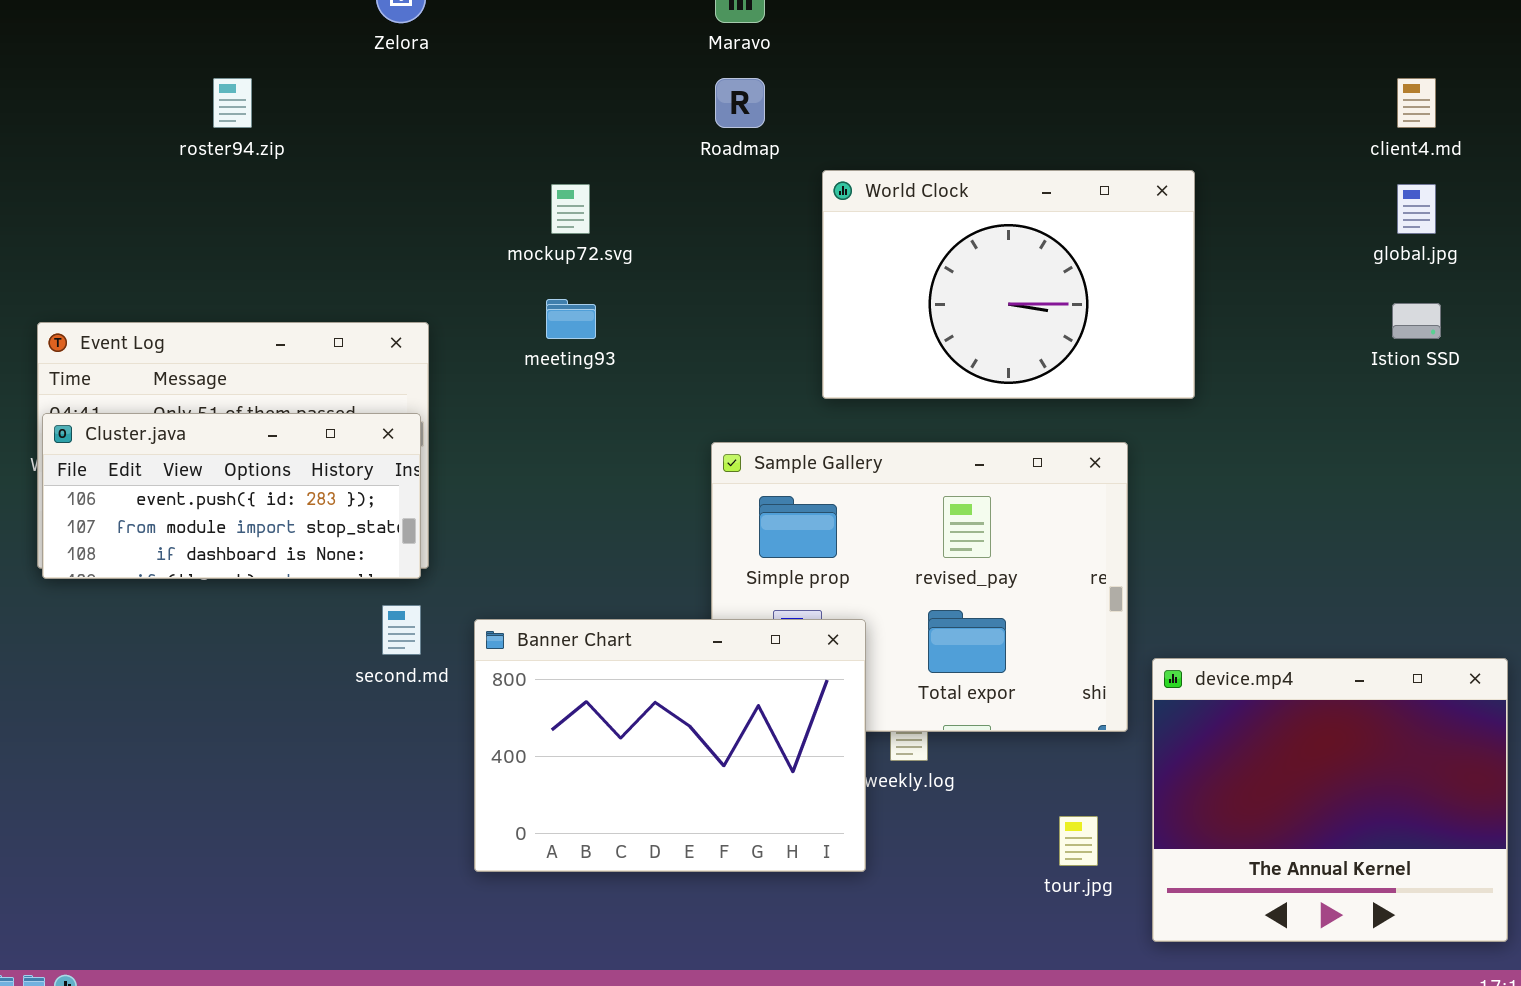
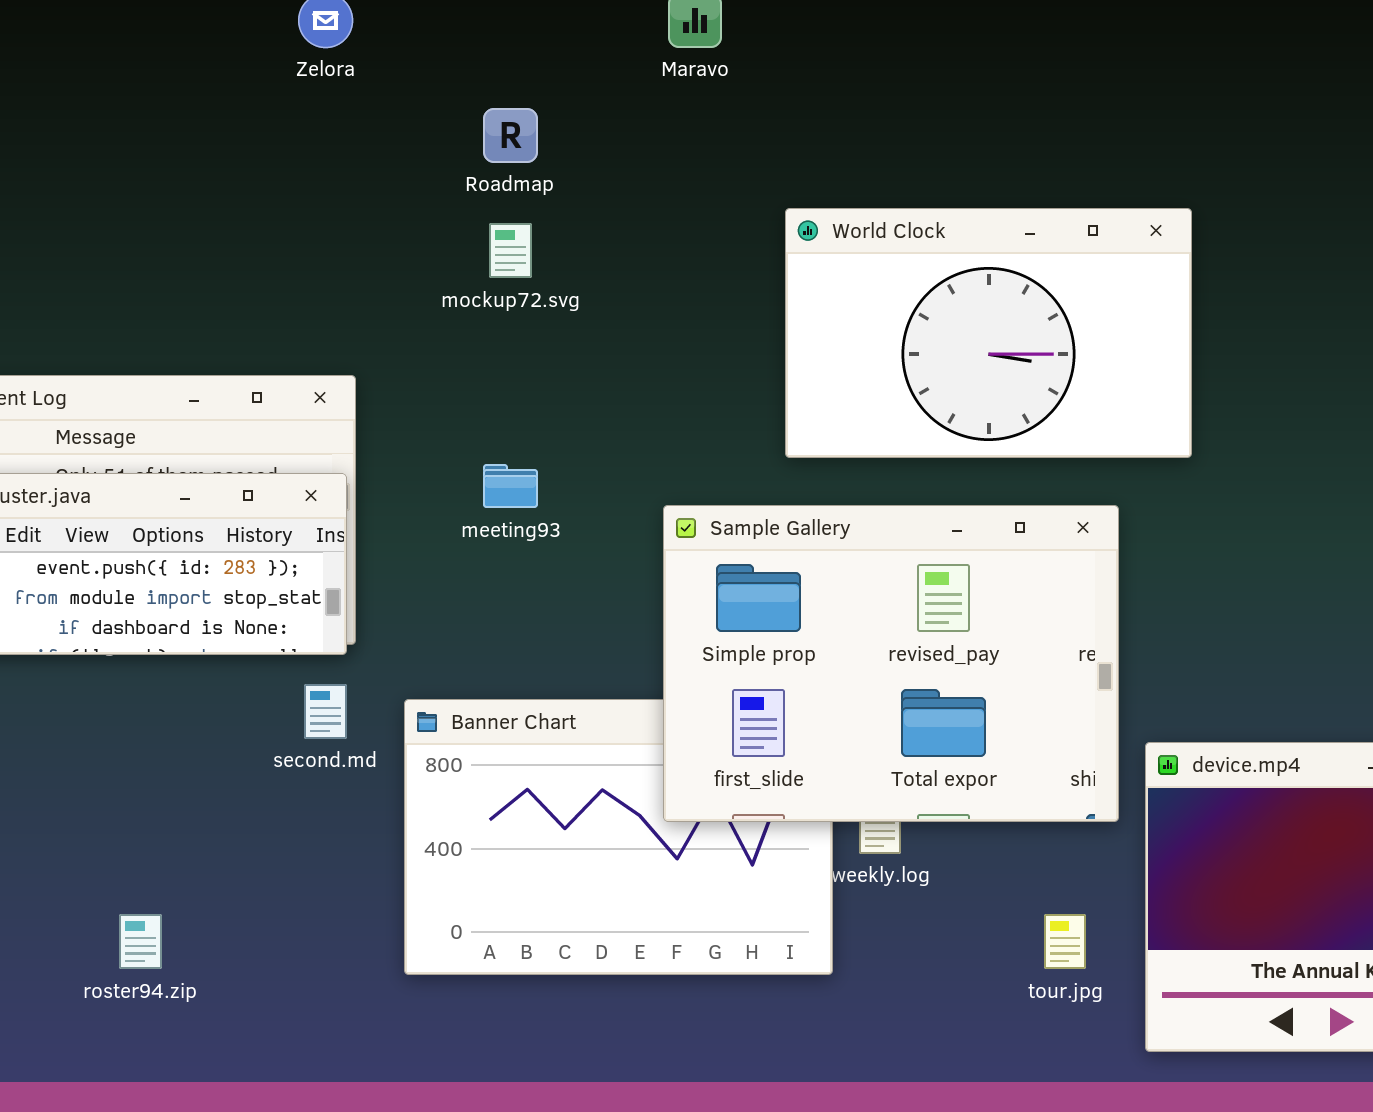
roster94.zip: [213,78,252,128] -> [119,914,162,969], moved
Roadmap: [715,78,765,128] -> [483,108,538,163], moved
meeting93: [546,299,596,339] -> [483,464,538,508], moved
Sample Gallery: [711,442,1128,732] -> [663,505,1119,822], raised

